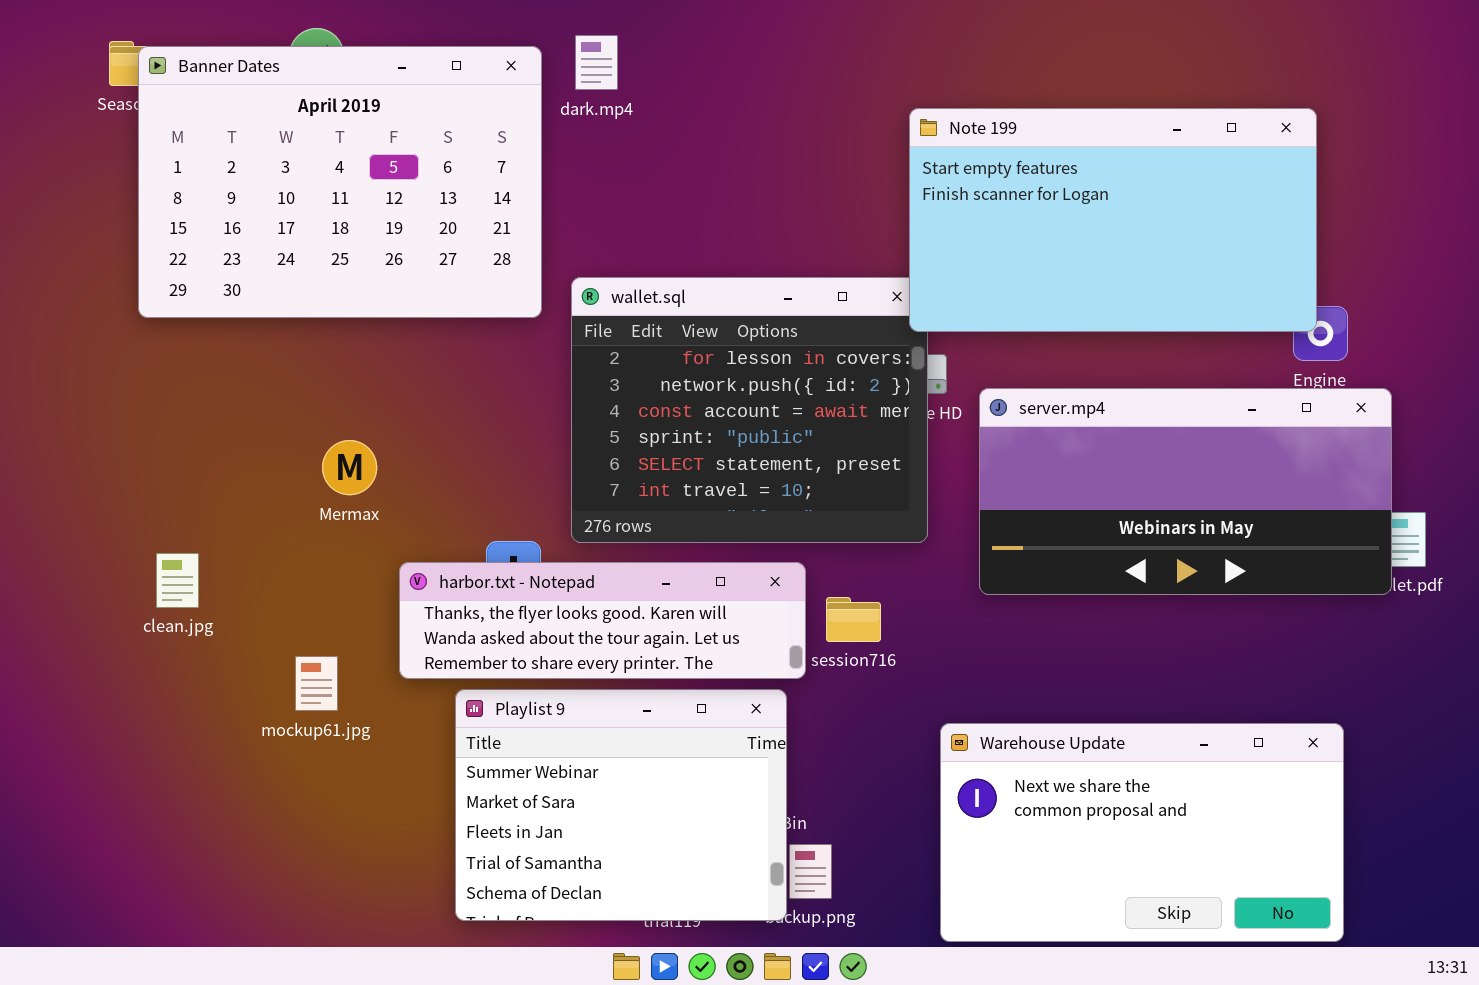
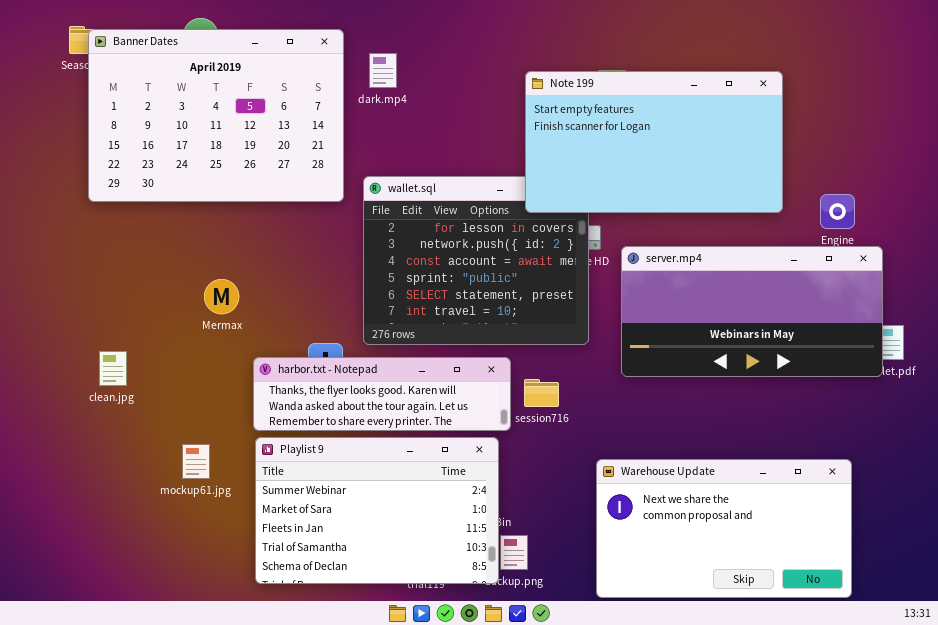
dark.mp4: [575,35,618,90] -> [369,53,397,88], moved
Note 199: [909,108,1317,332] -> [525,71,783,213], moved
mockup61.jpg: [295,656,338,711] -> [182,444,210,479], moved
Playlist 9: [455,689,787,921] -> [255,437,499,584], resized

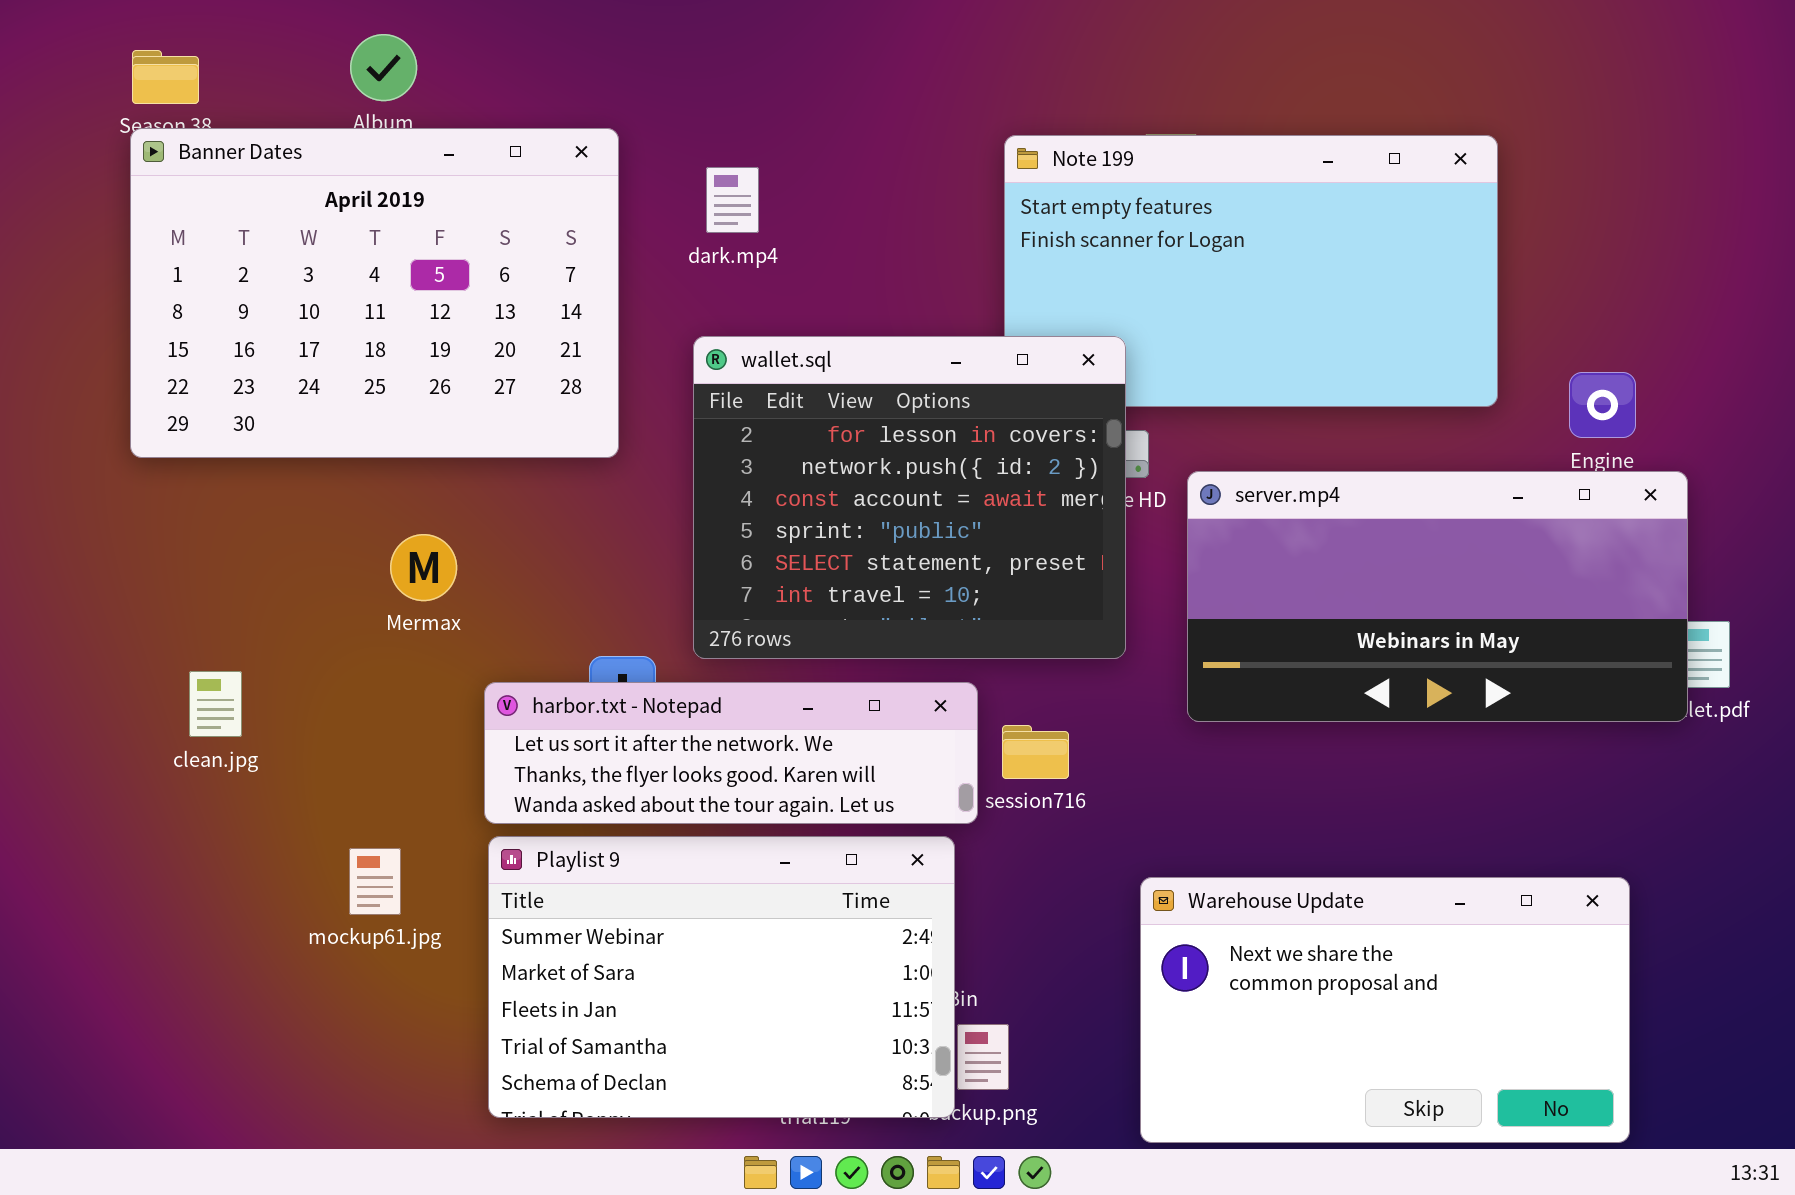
Banner Dates: [88,29,344,202] -> [130,128,619,458], moved
dark.mp4: [369,53,397,88] -> [706,167,759,233], moved
wallet.sql: [363,176,589,345] -> [693,336,1126,659], raised
harbor.txt - Notepad: [253,357,511,431] -> [484,682,978,824], scrolled up 1 row

